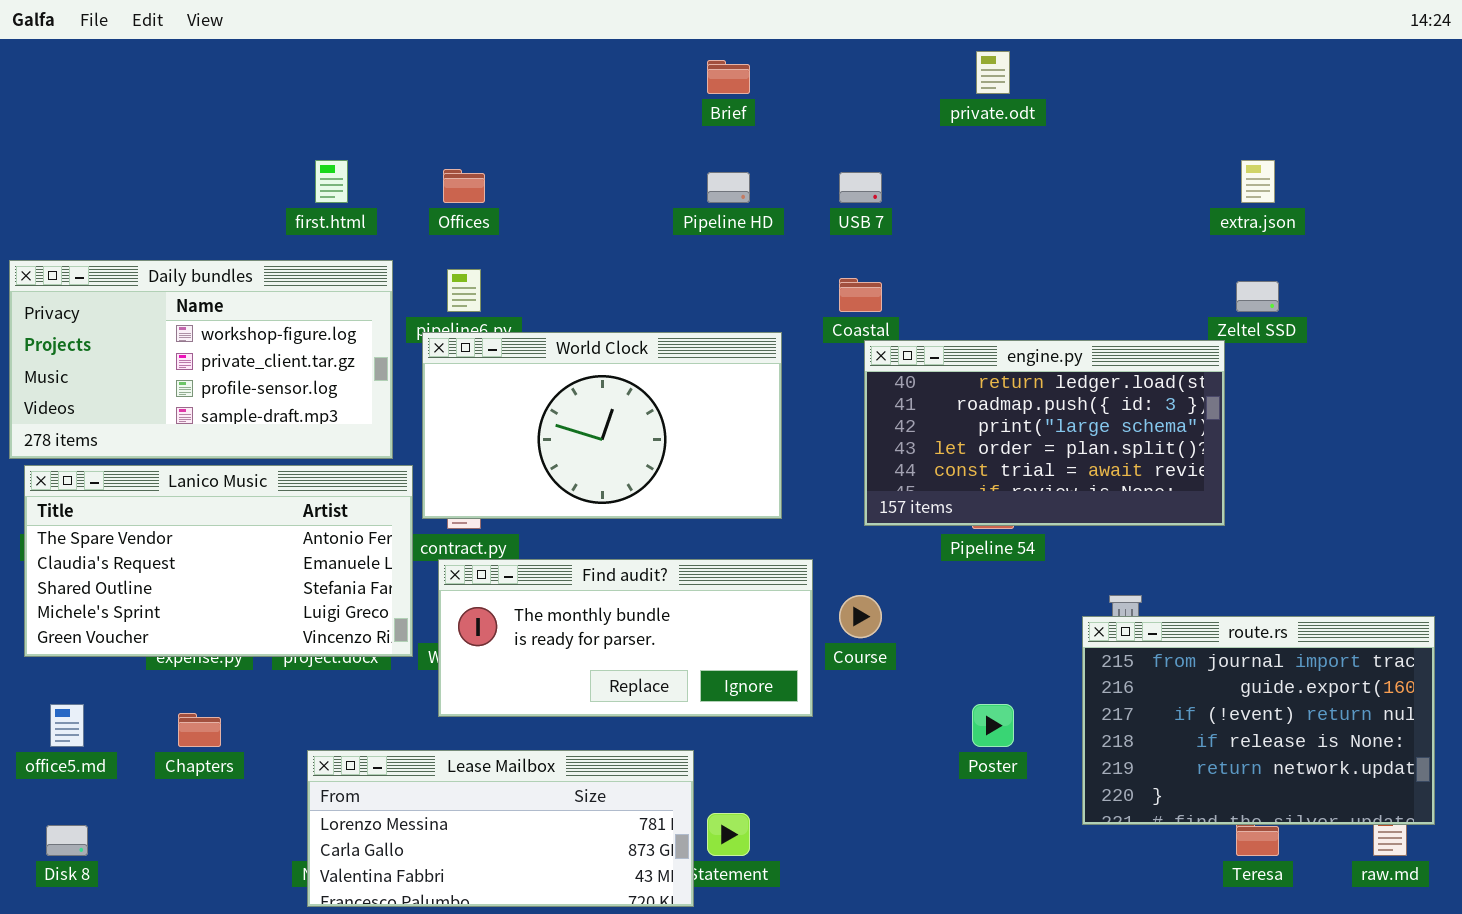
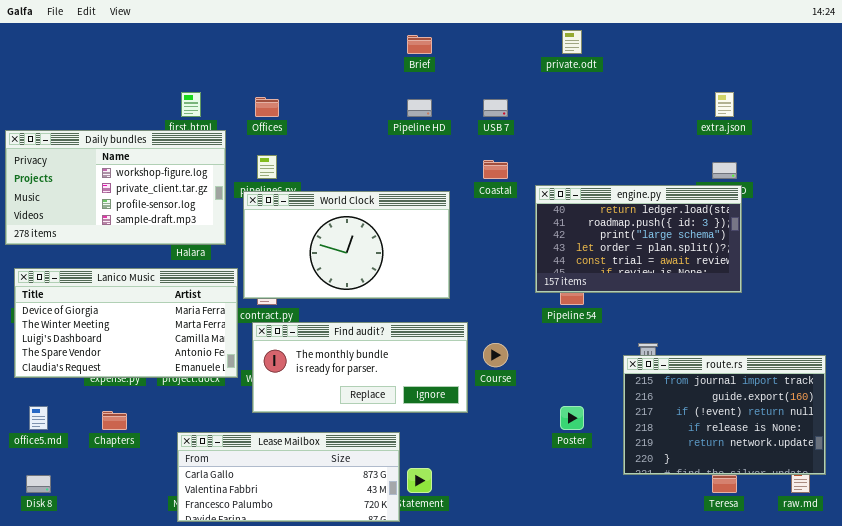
Daily bundles: [9,260,393,459] -> [5,130,226,245], moved
engine.py: [864,340,1225,526] -> [535,185,742,293], moved
Lanico Music: [24,465,413,657] -> [14,268,238,378], scrolled up 3 rows
Lease Mailbox: [307,750,694,907] -> [177,432,400,522], scrolled down 1 row

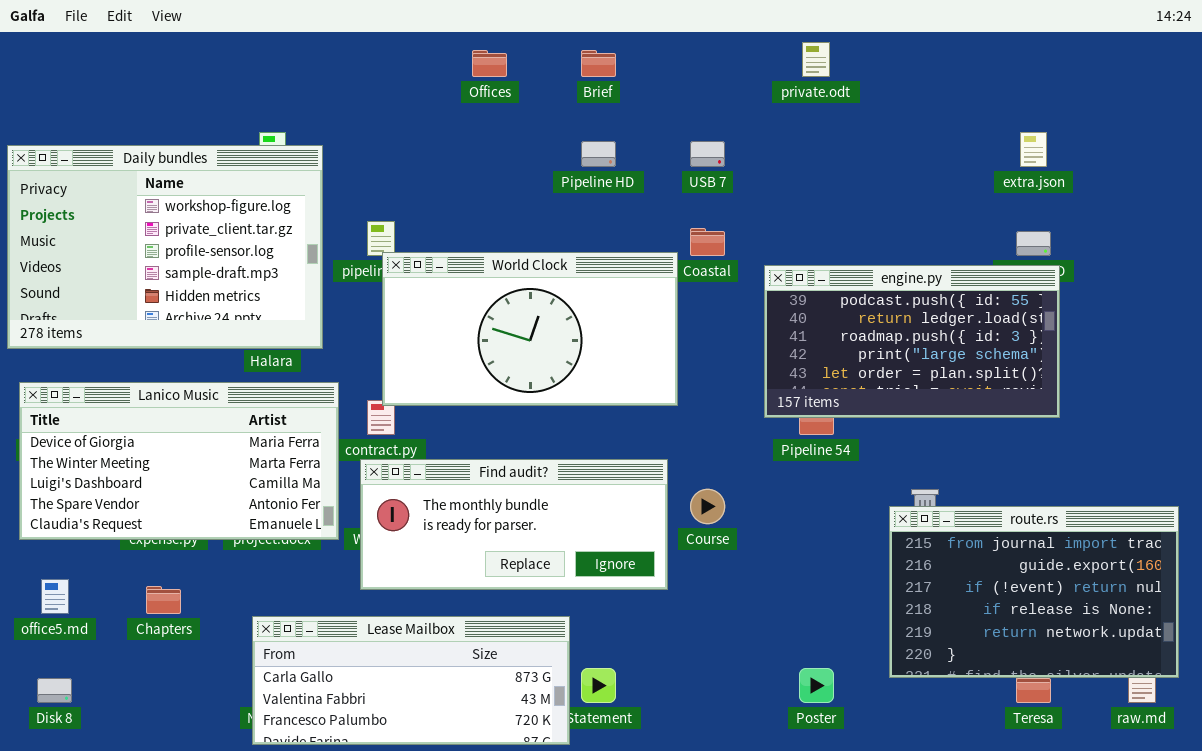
Offices: [255,97,279,117] -> [472,50,507,77], moved
Daily bundles: [5,130,226,245] -> [7,145,323,349], resized
engine.py: [535,185,742,293] -> [764,265,1060,418], scrolled up 1 row
World Clock: [243,191,450,299] -> [382,252,678,406], moved
Poster: [560,406,584,430] -> [799,668,834,703], moved

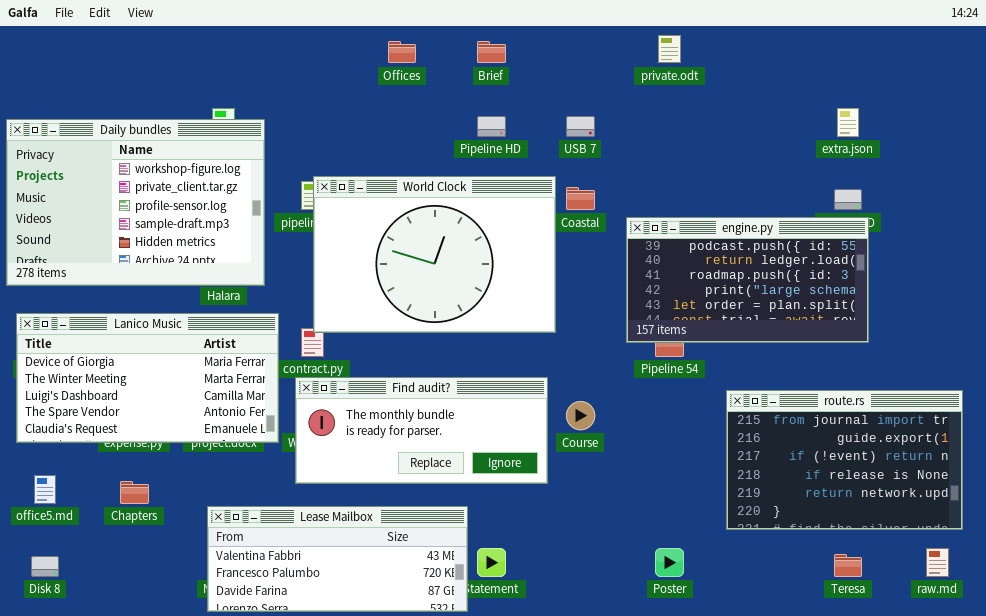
World Clock: [382,252,678,406] -> [313,176,556,333], resized
route.rs: [889,506,1179,678] -> [726,390,963,530], moved
Lease Mailbox: [252,616,570,745] -> [207,506,468,612], scrolled down 1 row

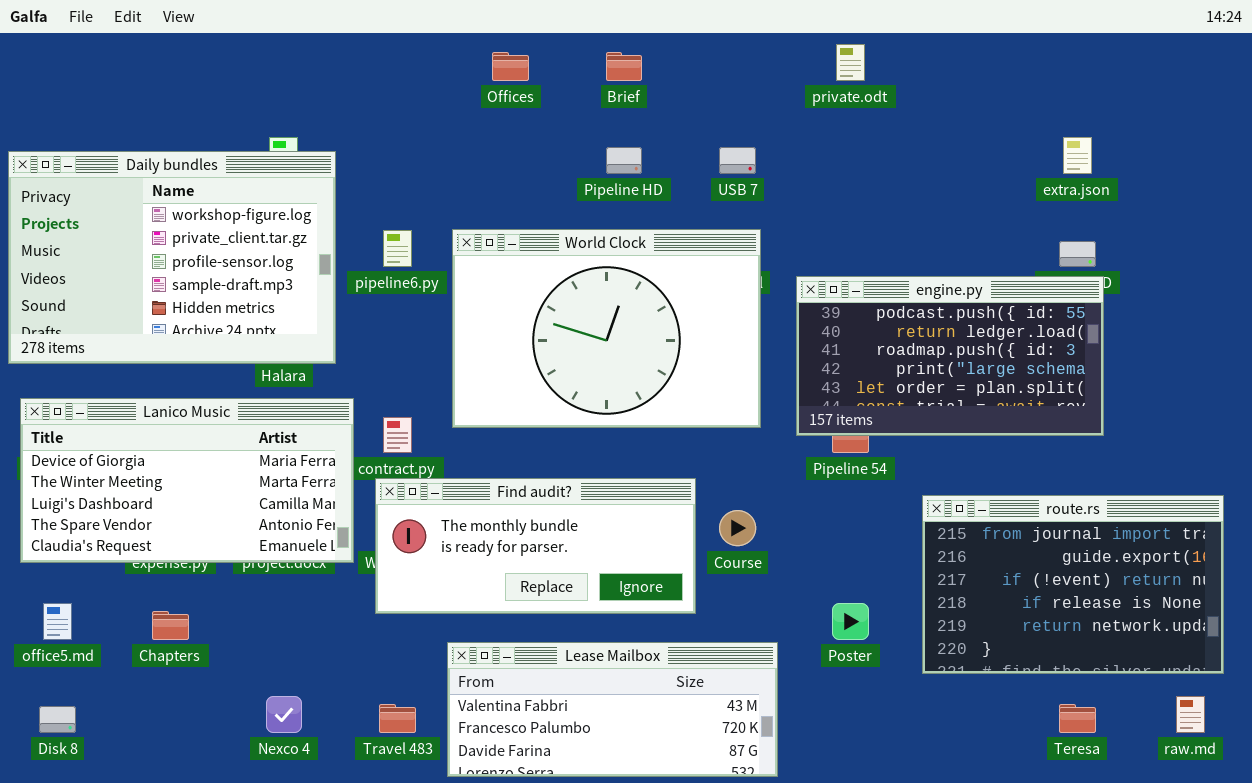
World Clock: [313,176,556,333] -> [452,229,761,428], moved
Lease Mailbox: [207,506,468,612] -> [447,642,778,777], moved
Poster: [655,548,684,577] -> [832,603,869,640], moved

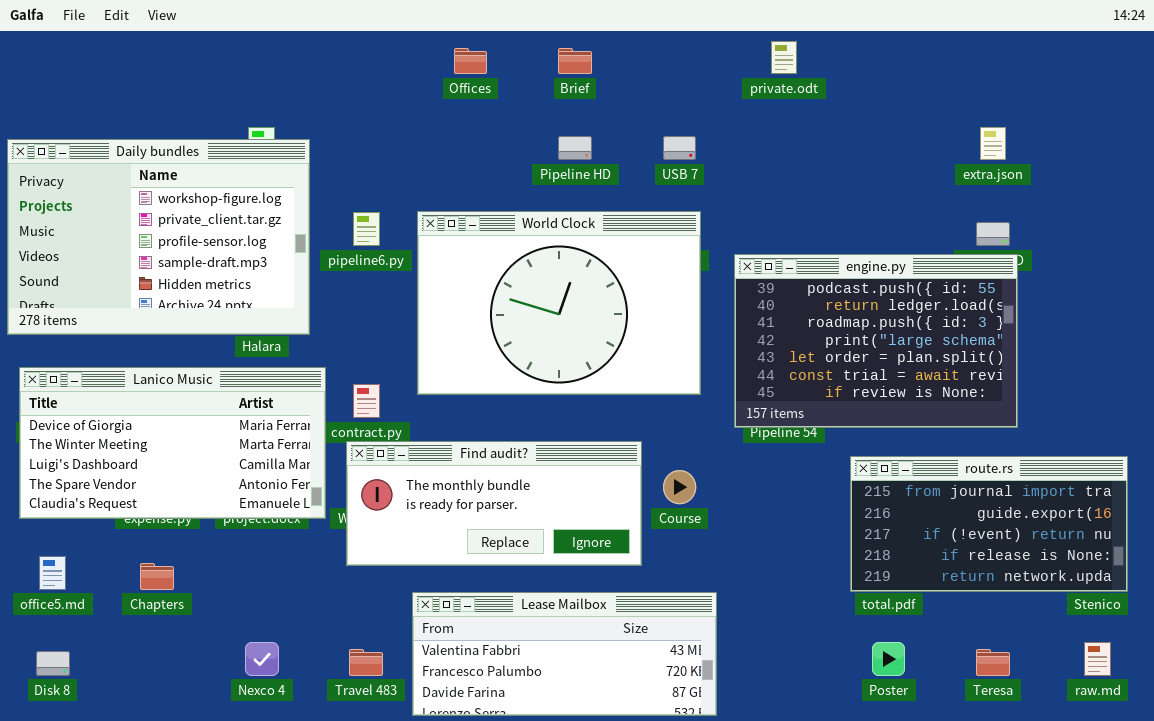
engine.py: [796,276,1104,436] -> [734,254,1018,428], resized
route.rs: [922,495,1224,674] -> [850,456,1128,592], resized
Poster: [832,603,869,640] -> [872,642,905,676], moved

